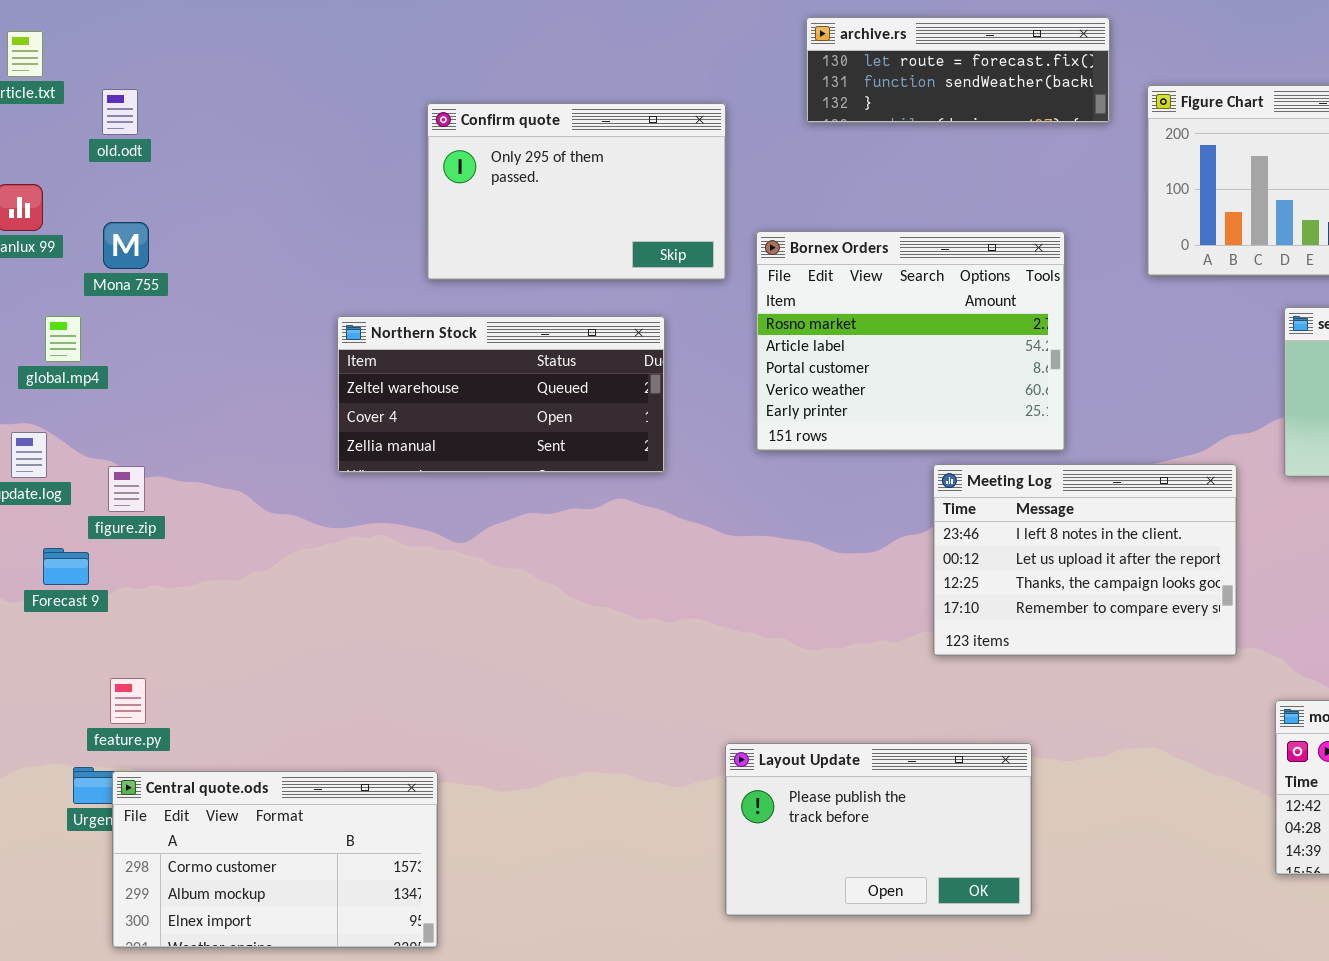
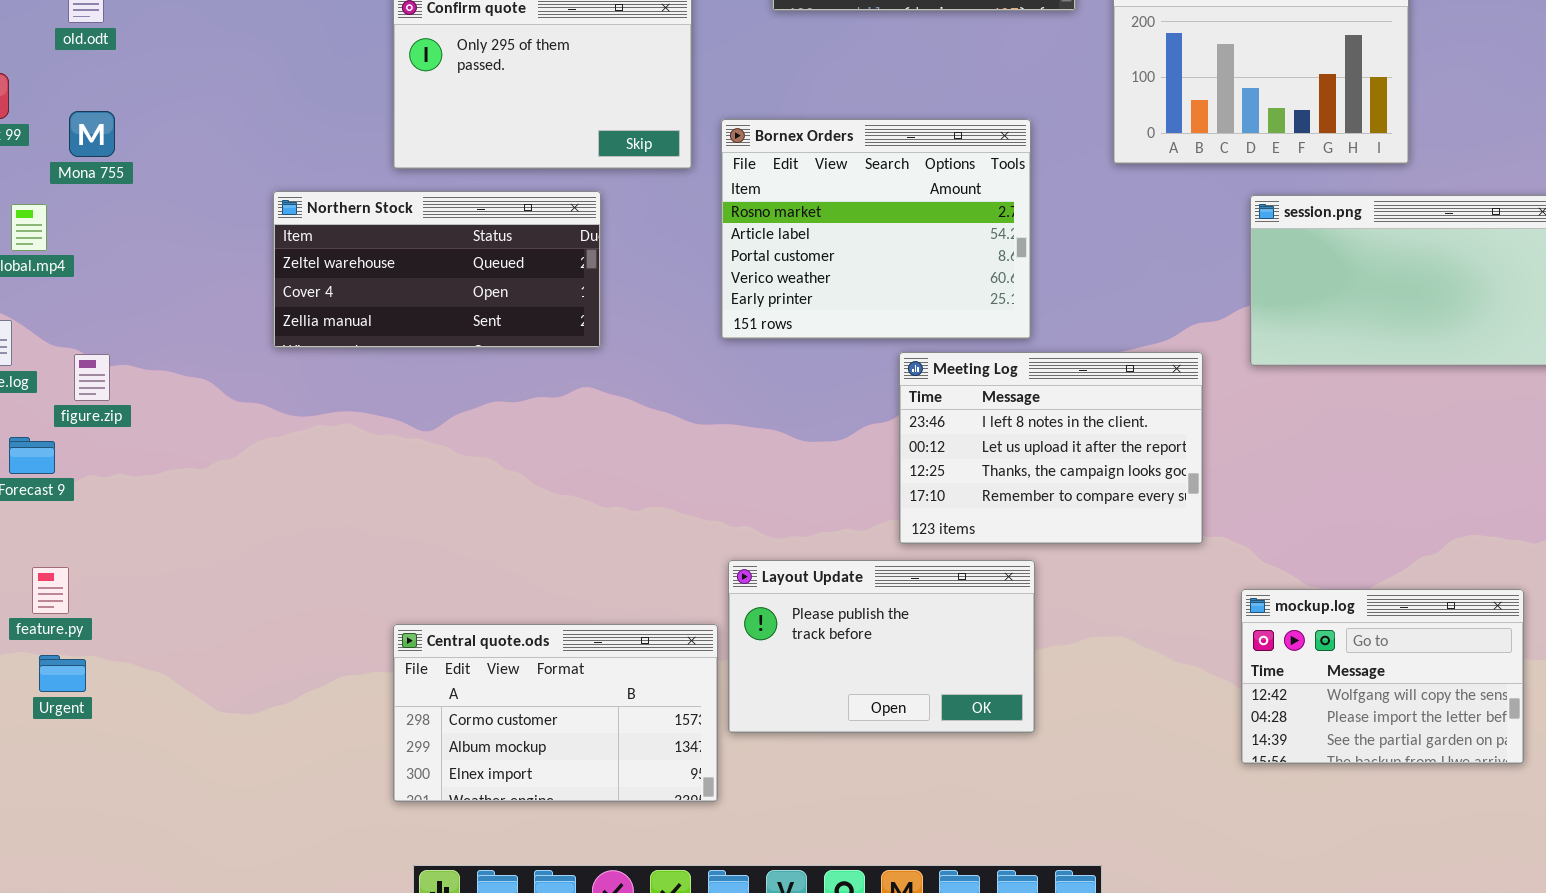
Northern Stock: [337,316,665,473] -> [273,191,601,348], moved
feature.py: [110,678,146,724] -> [32,567,69,614], moved
Layout Update: [725,743,1032,916] -> [728,560,1035,733], moved
Central quote.ods: [112,771,438,948] -> [393,624,718,802], moved

